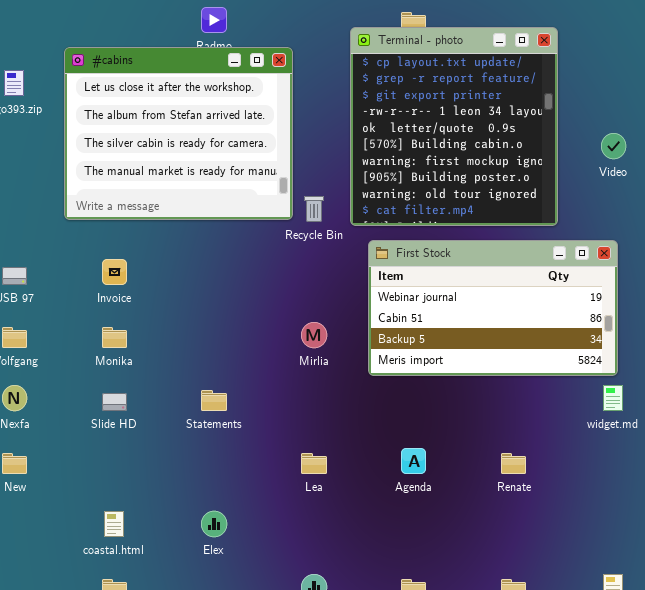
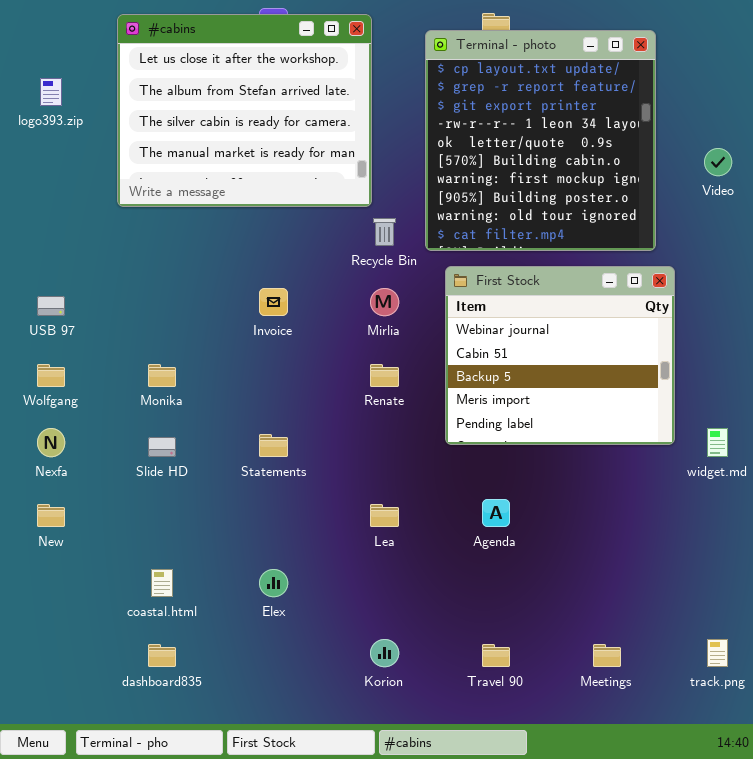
#cabins: [64,47,293,220] -> [117,14,372,207], moved
First Stock: [368,240,618,376] -> [445,266,675,445], resized
Invoice: [102,259,127,285] -> [259,288,288,316], moved
Mirlia: [301,322,327,348] -> [370,288,399,316], moved
Renate: [501,453,526,474] -> [370,364,399,387], moved

